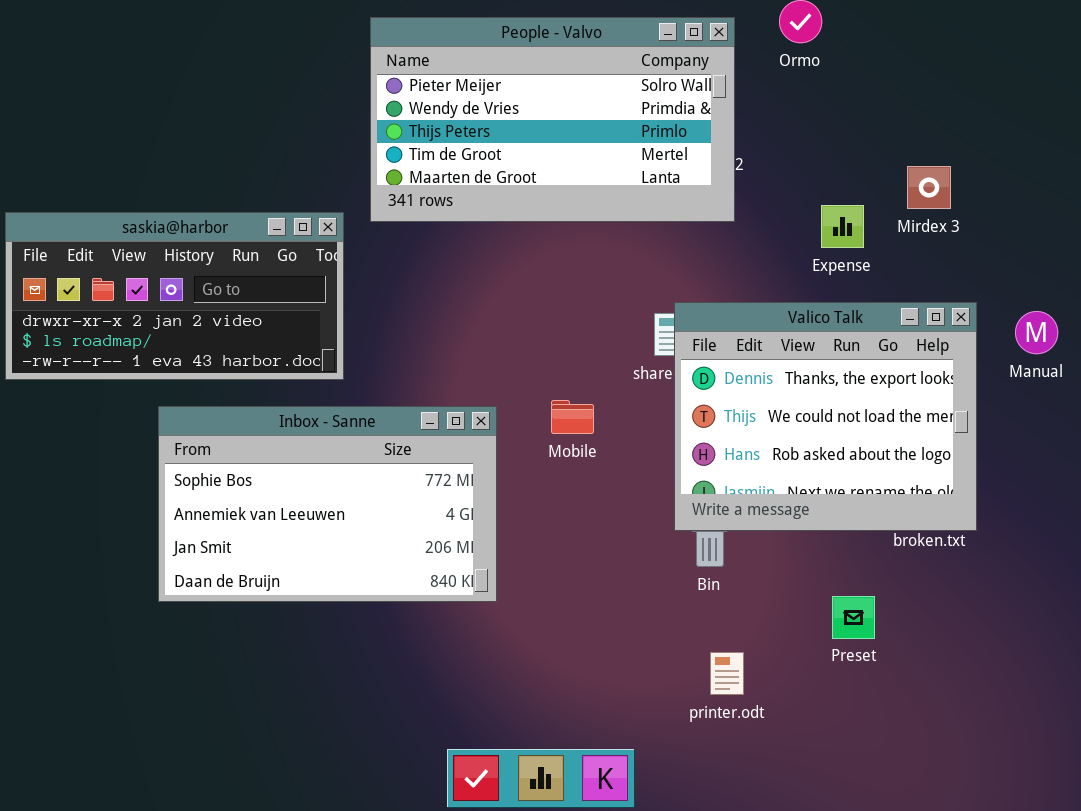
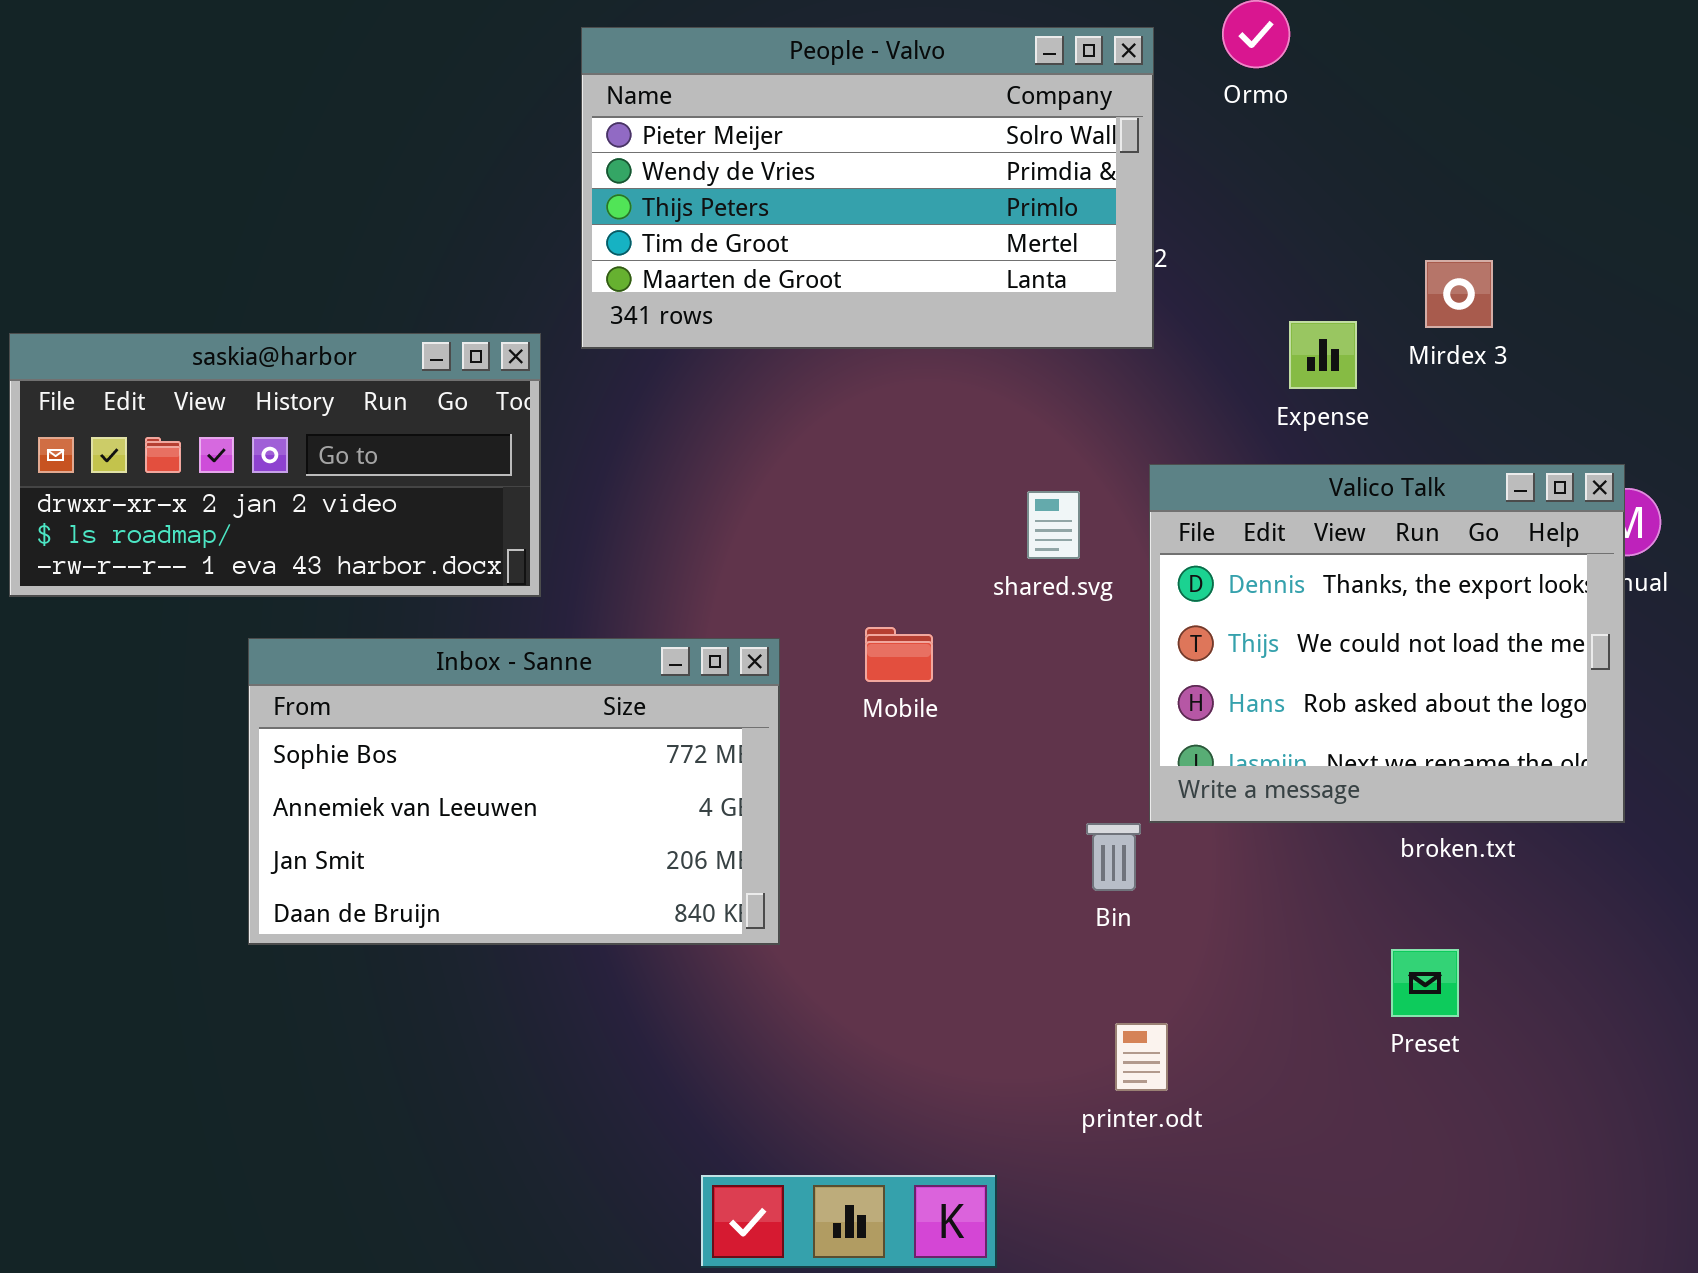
Valico Talk: [674,302,977,531] -> [1149,464,1625,823], moved
Preset: [832,596,875,639] -> [1391,949,1459,1017], moved

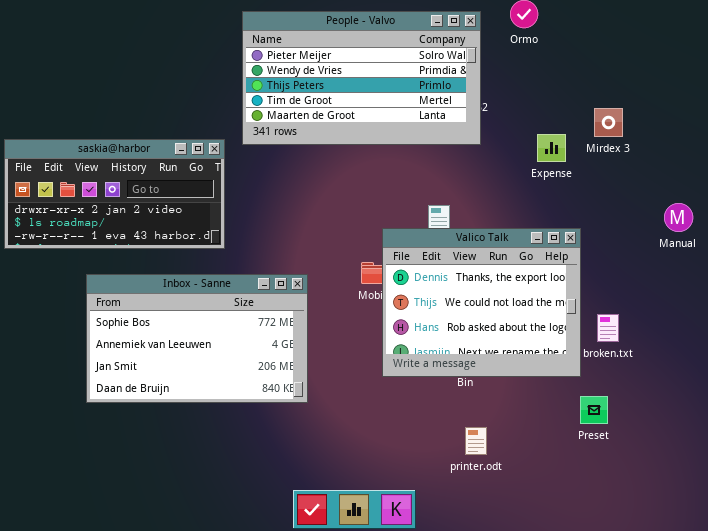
Valico Talk: [1149,464,1625,823] -> [382,228,581,377], moved
Inbox - Sanne: [248,638,780,945] -> [86,274,308,403], moved

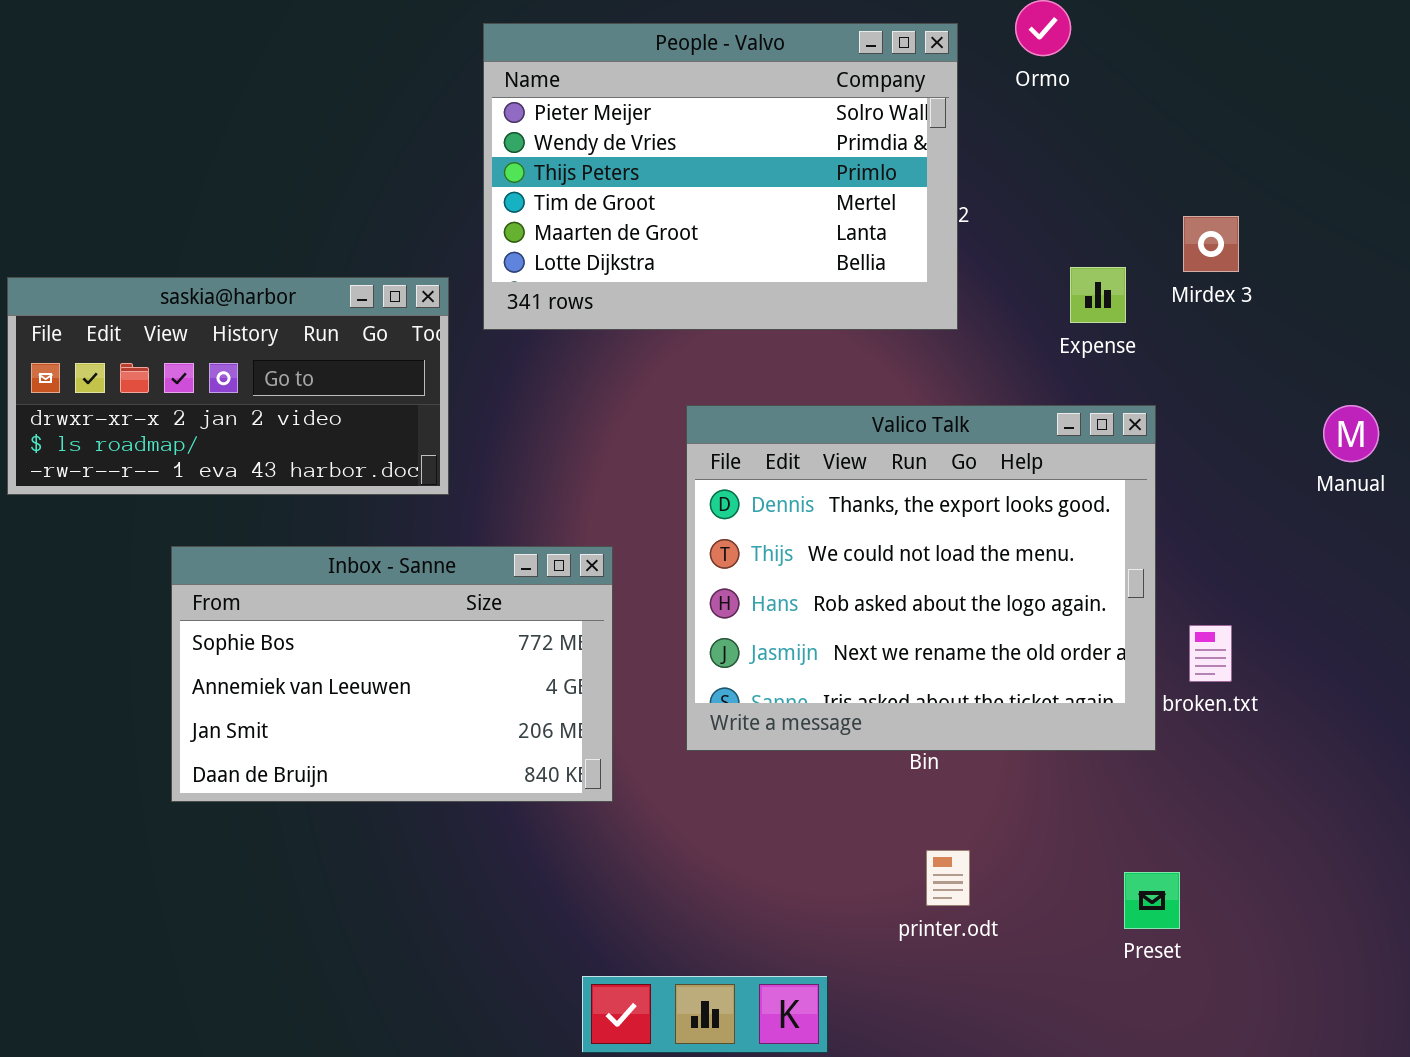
People - Valvo: [242,11,481,145] -> [483,23,958,330], resized
Valico Talk: [382,228,581,377] -> [686,405,1156,751], resized
Preset: [580,396,608,424] -> [1124,872,1180,929], moved

